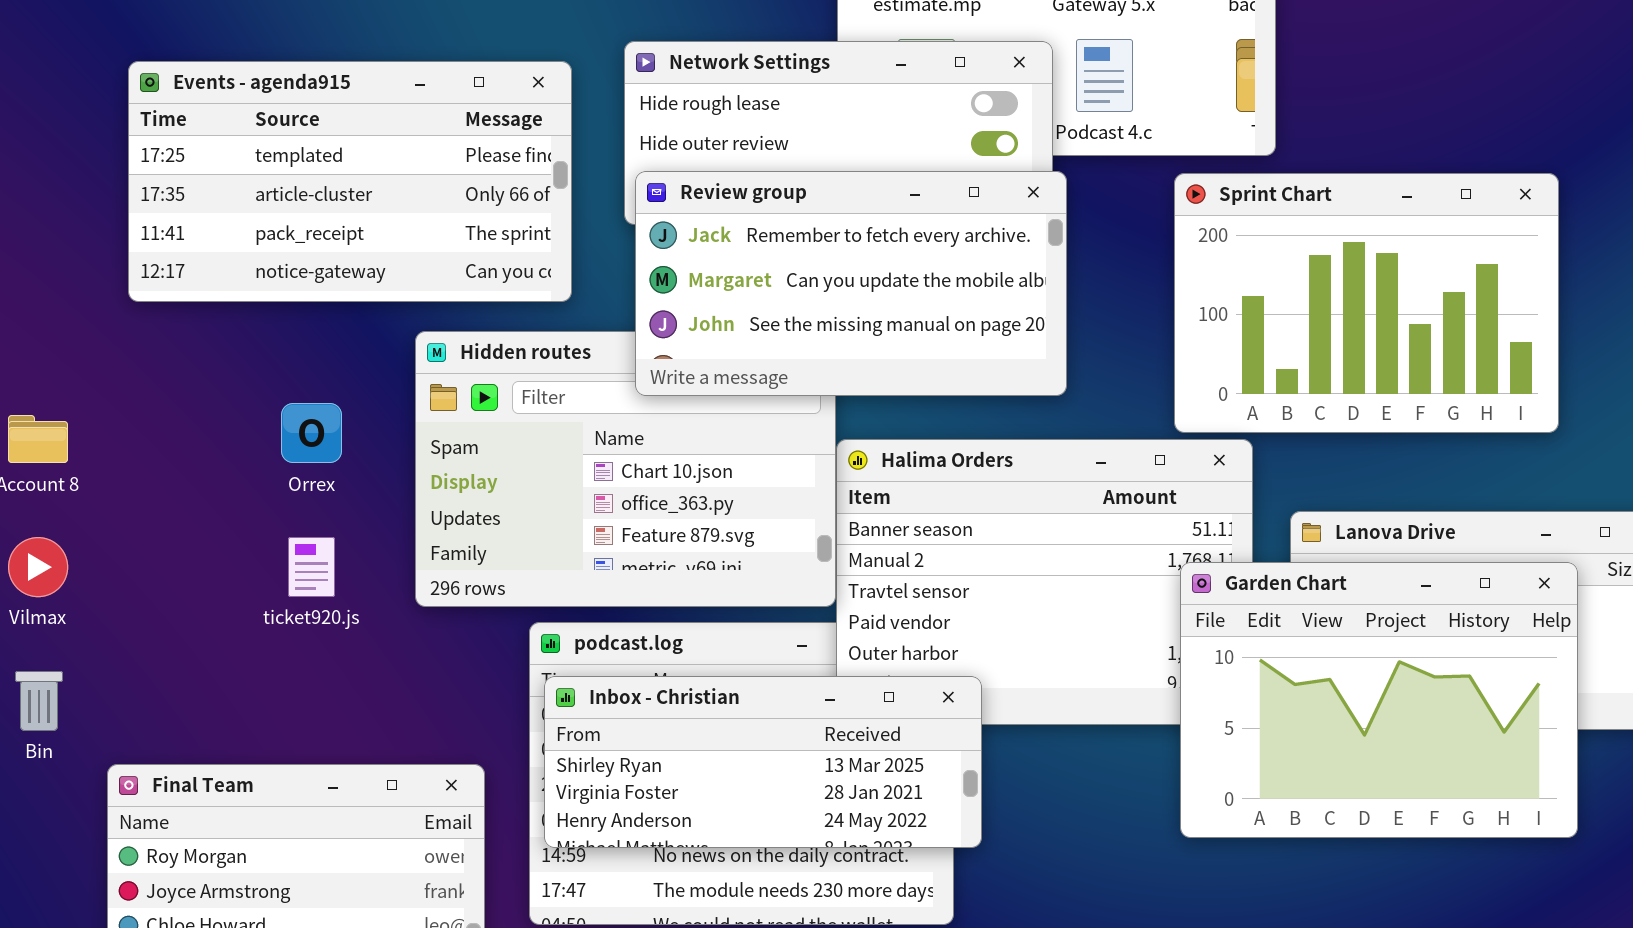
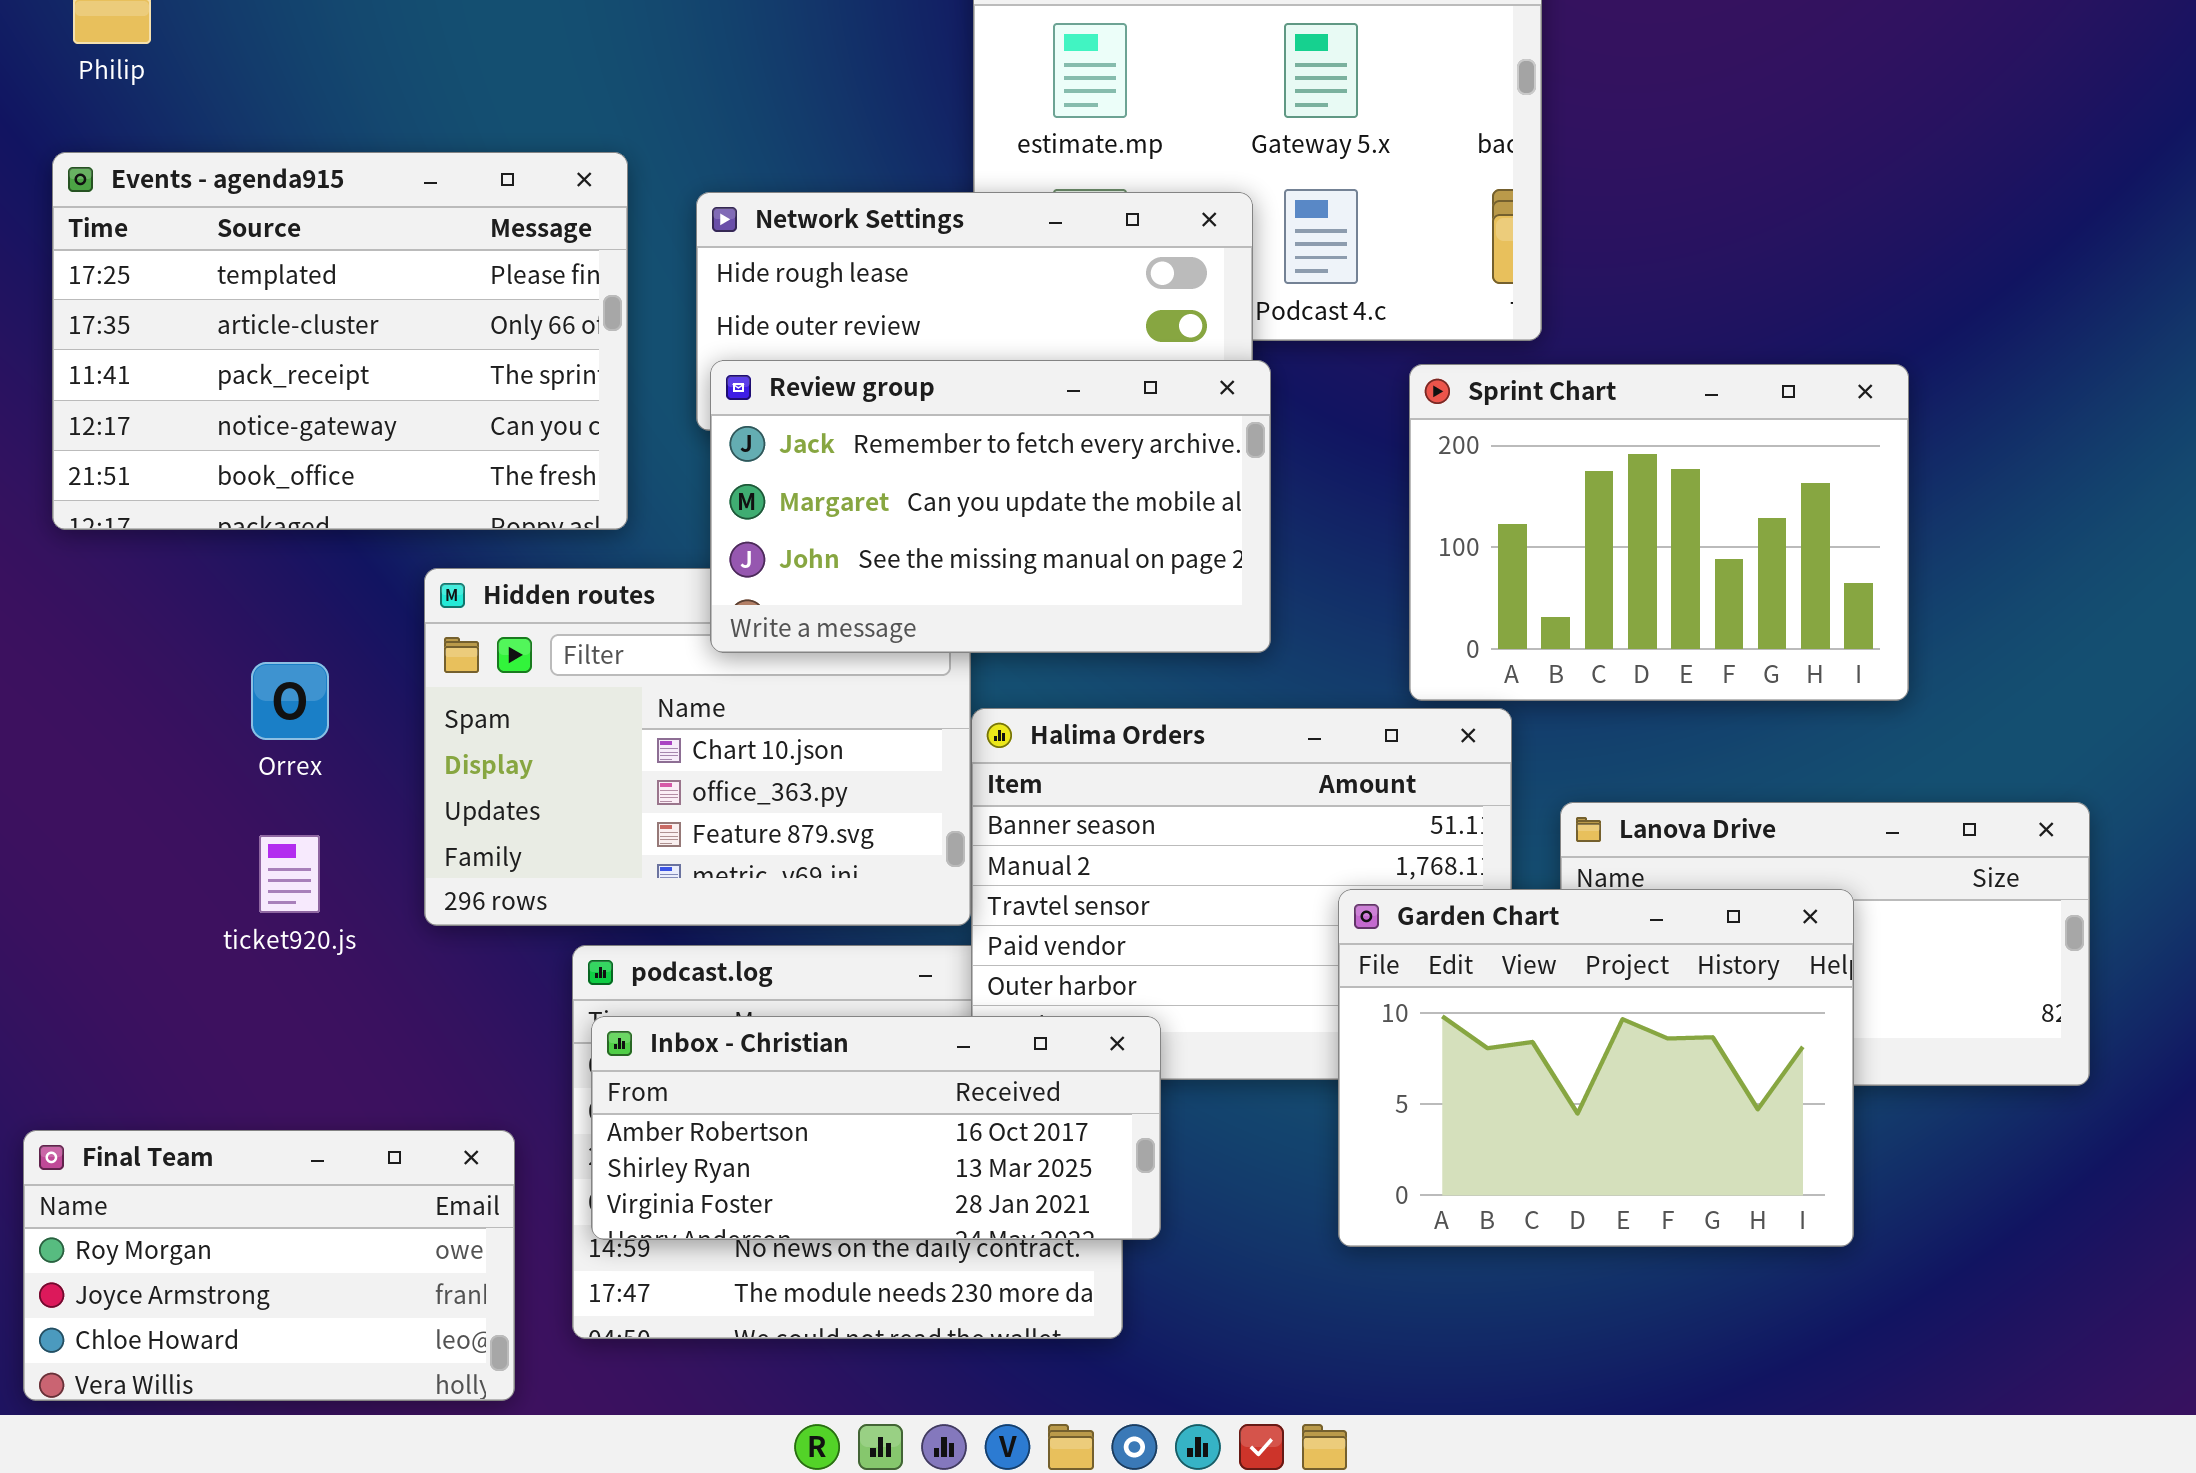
Events - agenda915: [128,61,572,302] -> [52,152,628,530], resized
Garden Chart: [1180,562,1578,838] -> [1338,889,1854,1247], moved
Inbox - Christian: [544,676,982,848] -> [591,1016,1161,1240], scrolled up 1 row

